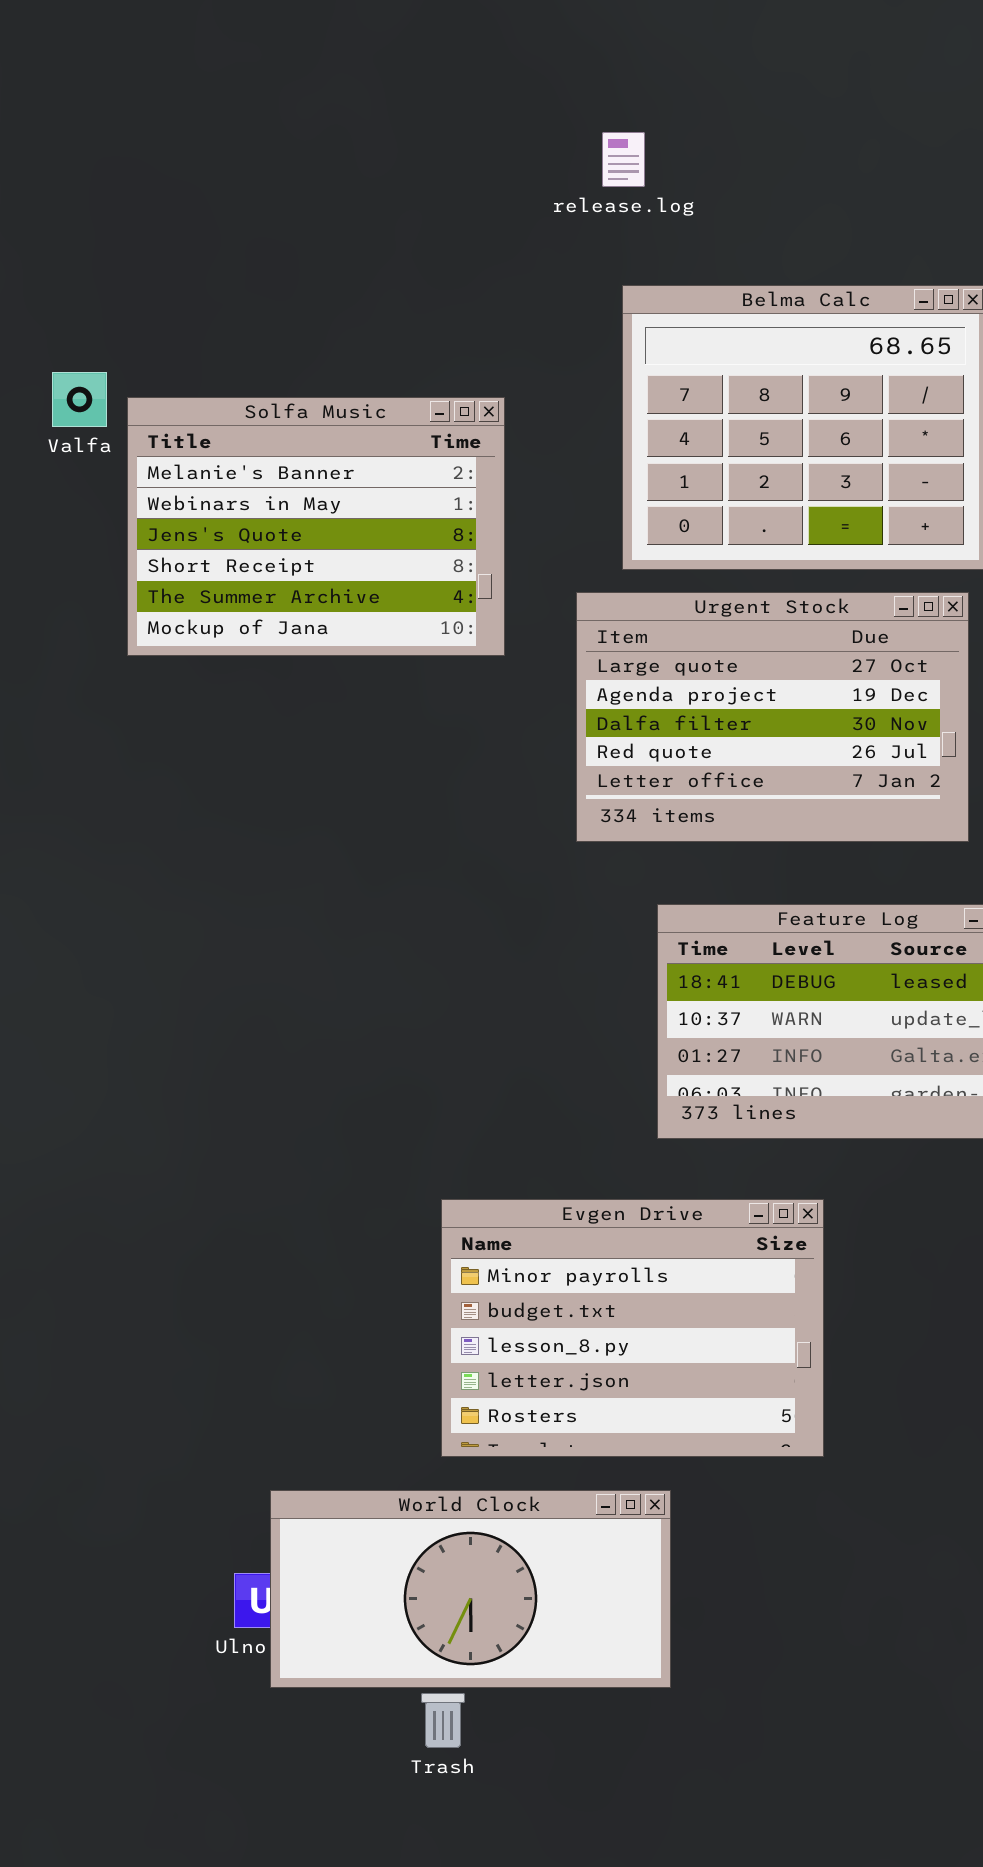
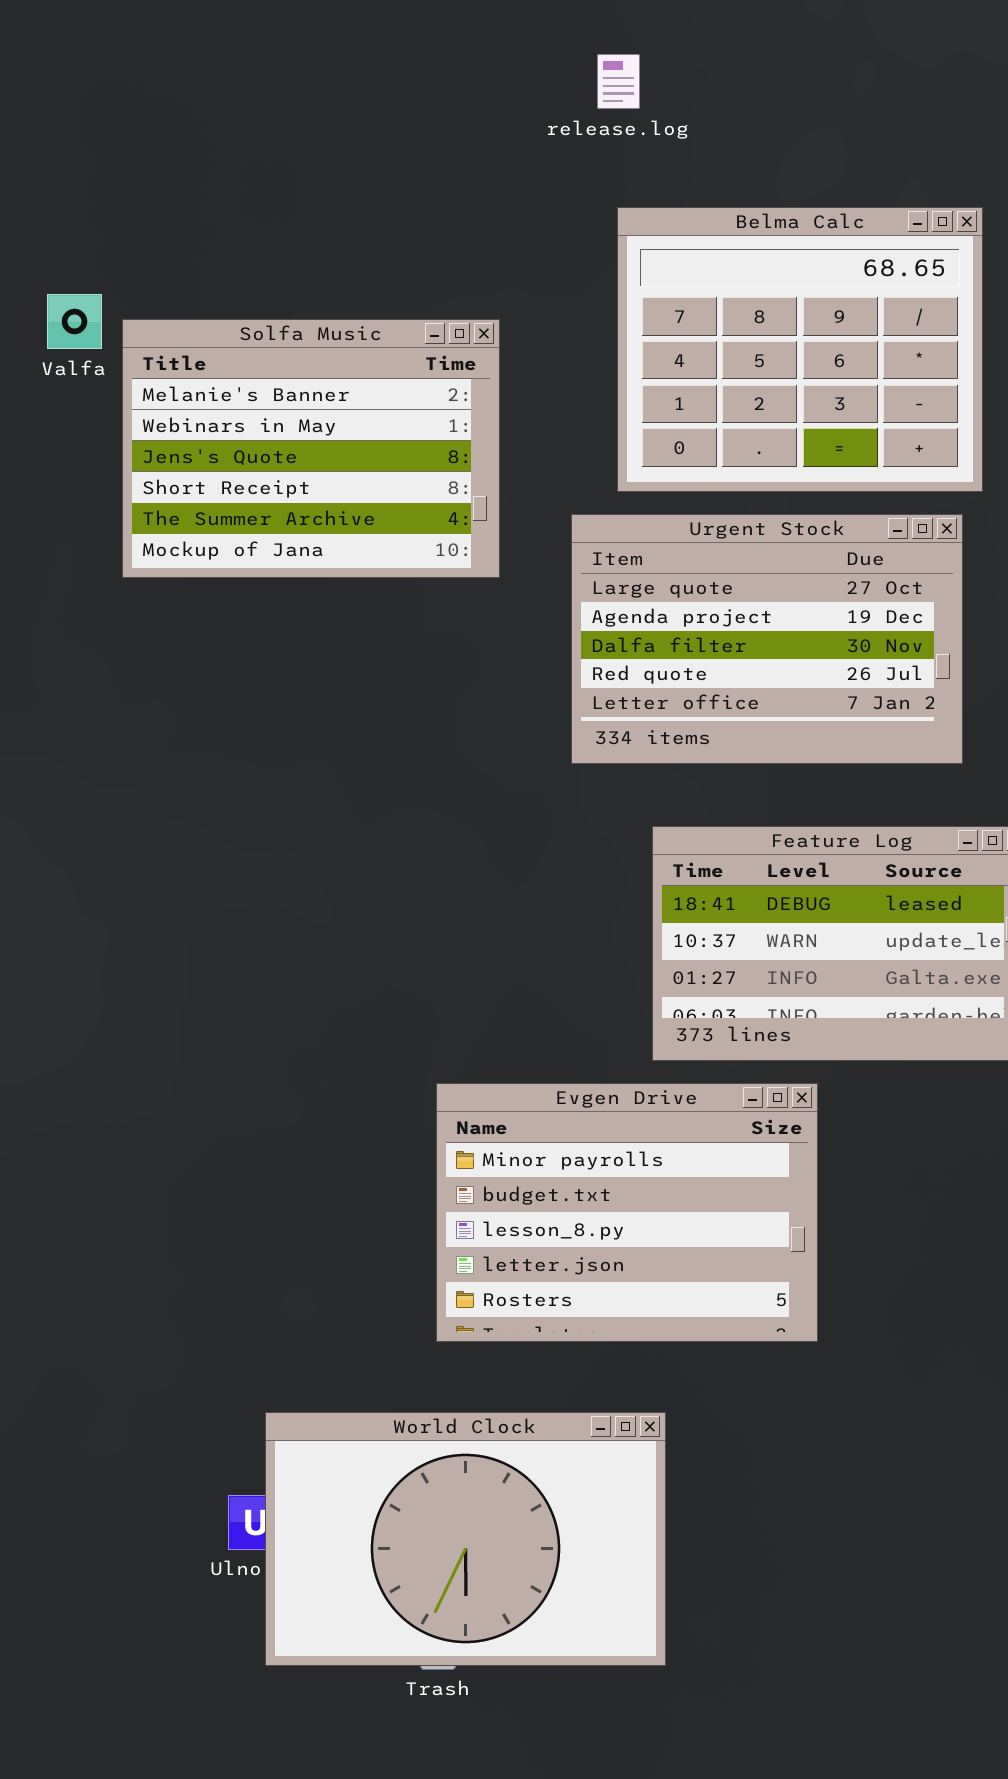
Evgen Drive: [441,1199,824,1457] -> [436,1083,818,1342], moved
World Clock: [270,1490,671,1688] -> [265,1412,666,1666], resized

